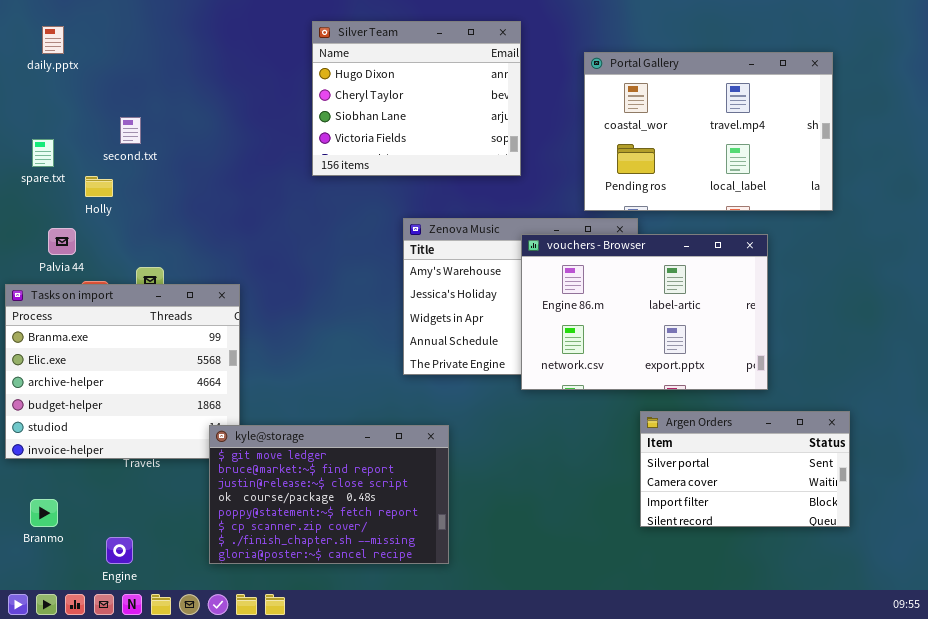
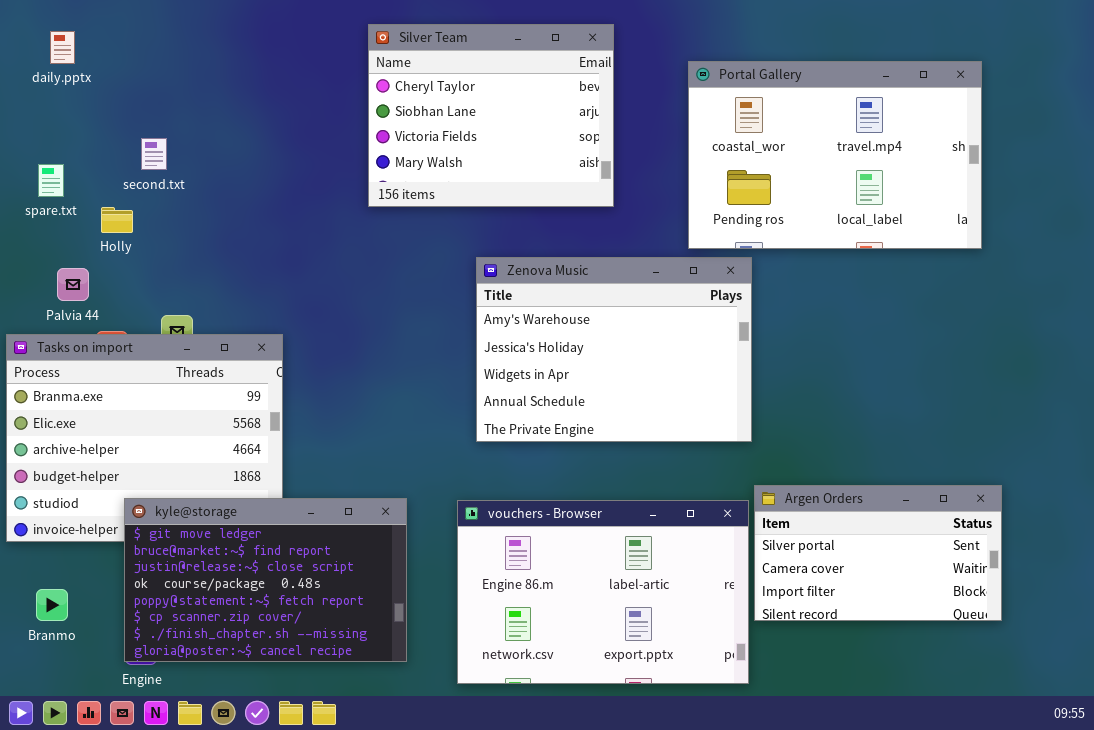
Silver Team: [312,21,521,176] -> [368,24,614,207], scrolled down 1 row
vouchers - Browser: [521,234,768,390] -> [457,500,749,684], moved
kyle@storage: [209,425,449,564] -> [124,498,407,662], moved

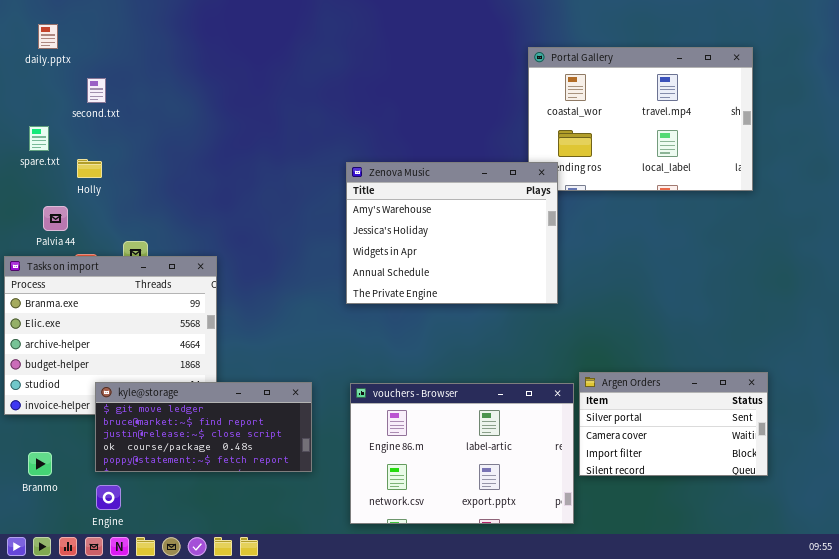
Silver Team: [368,24,614,207] -> none, closed
second.txt: [141,138,167,170] -> [87,78,106,103], moved
Zenova Music: [476,257,752,442] -> [346,162,558,304], moved
kyle@storage: [124,498,407,662] -> [95,382,312,472], resized

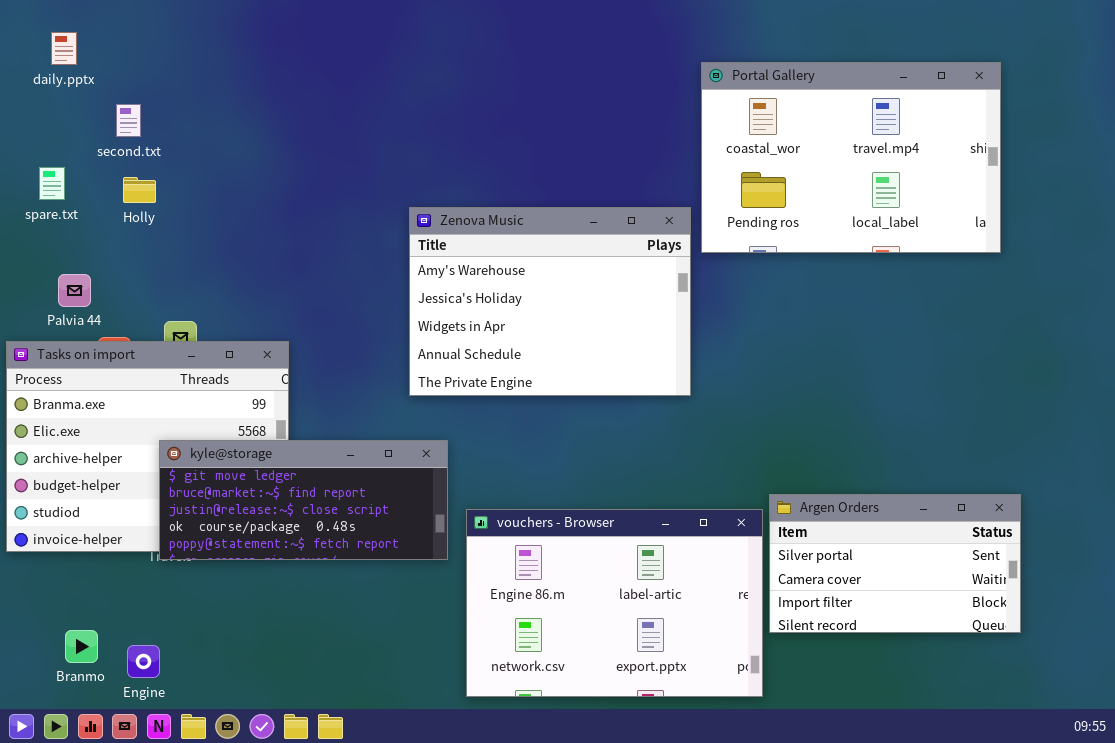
Holly: [77,159,102,178] -> [123,177,156,203], moved
Zenova Music: [346,162,558,304] -> [409,207,691,396], moved
kyle@storage: [95,382,312,472] -> [159,440,448,560], moved
Branmo: [28,452,52,476] -> [65,630,98,663], moved

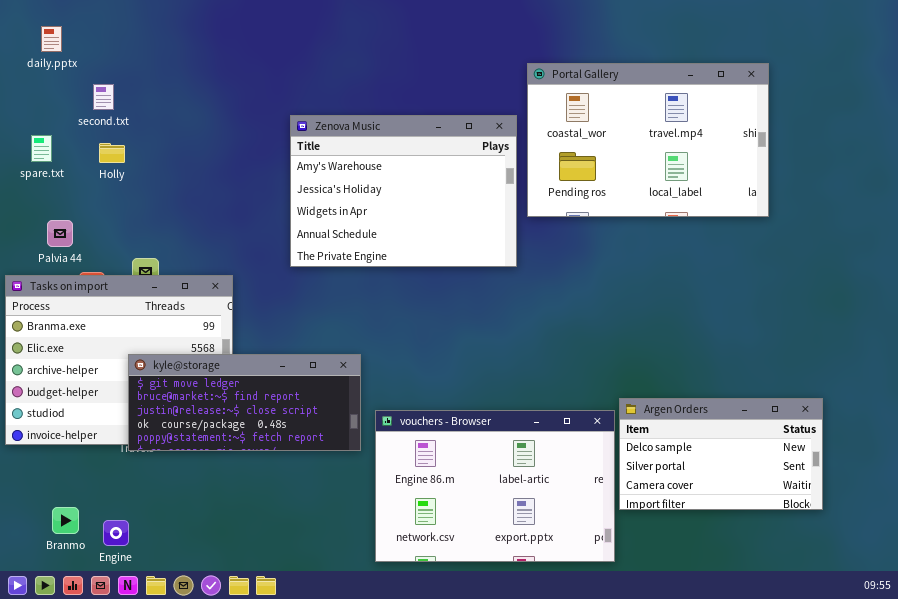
Portal Gallery: [701,62,1001,253] -> [527,63,769,217], moved
Zenova Music: [409,207,691,396] -> [290,115,517,267], moved
Argen Orders: [769,494,1021,633] -> [619,398,823,510], scrolled up 1 row

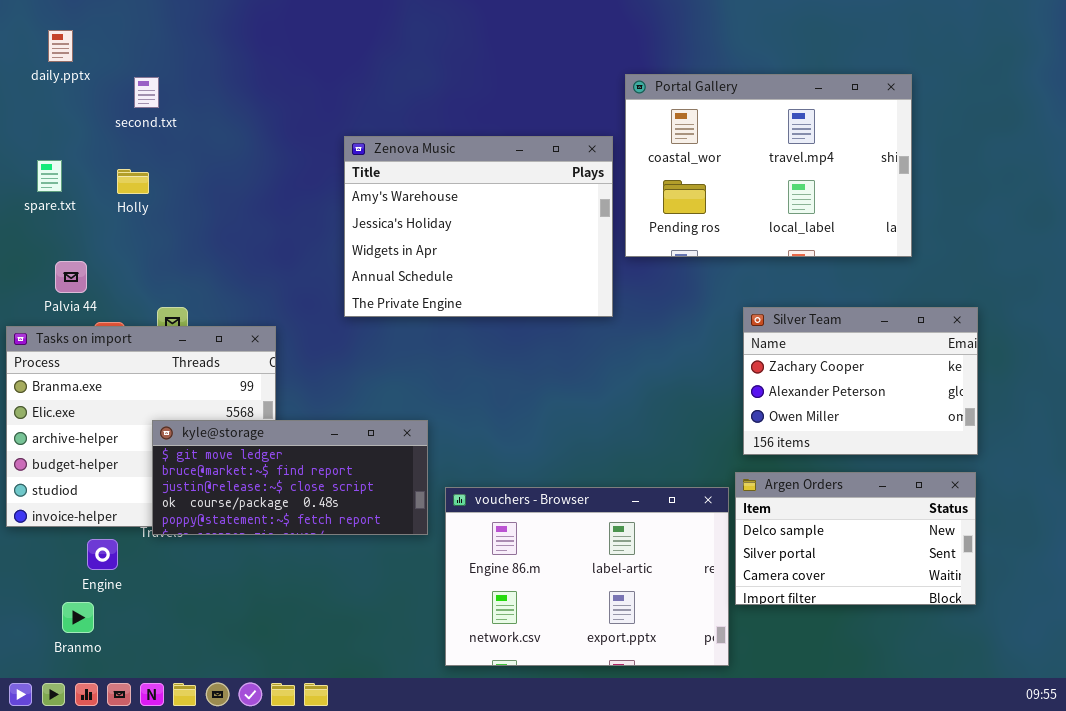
second.txt: [93,84,114,110] -> [134,77,159,108], moved
Silver Team: none -> [743,307,978,455], opened
Engine: [103,520,129,546] -> [87,539,118,570], moved

